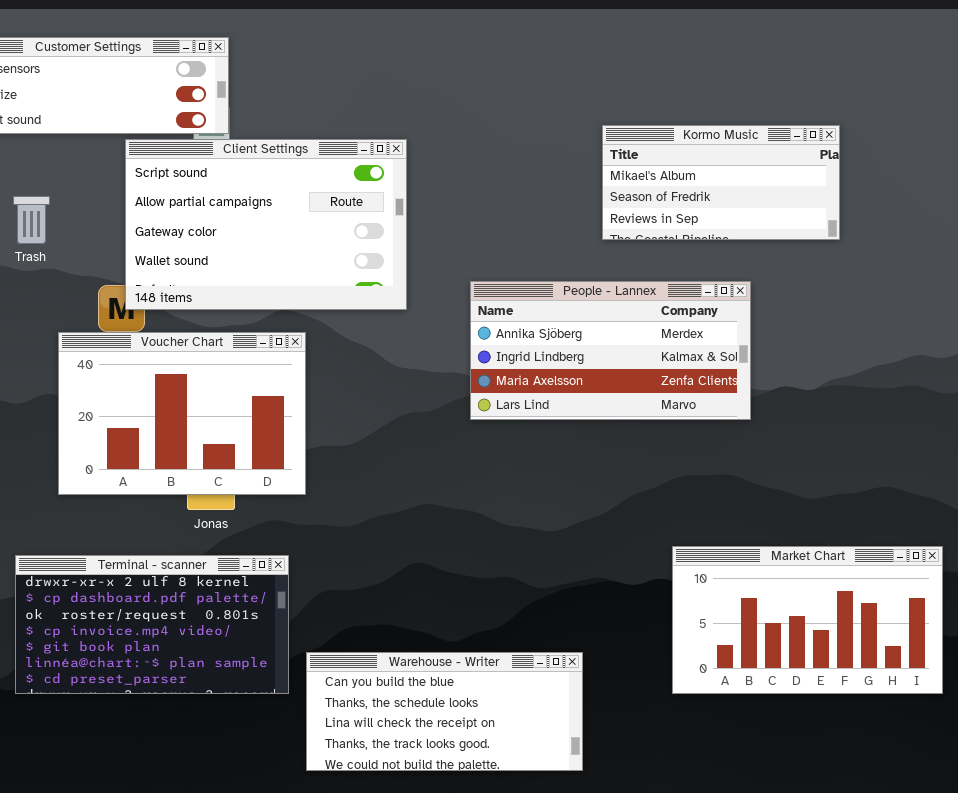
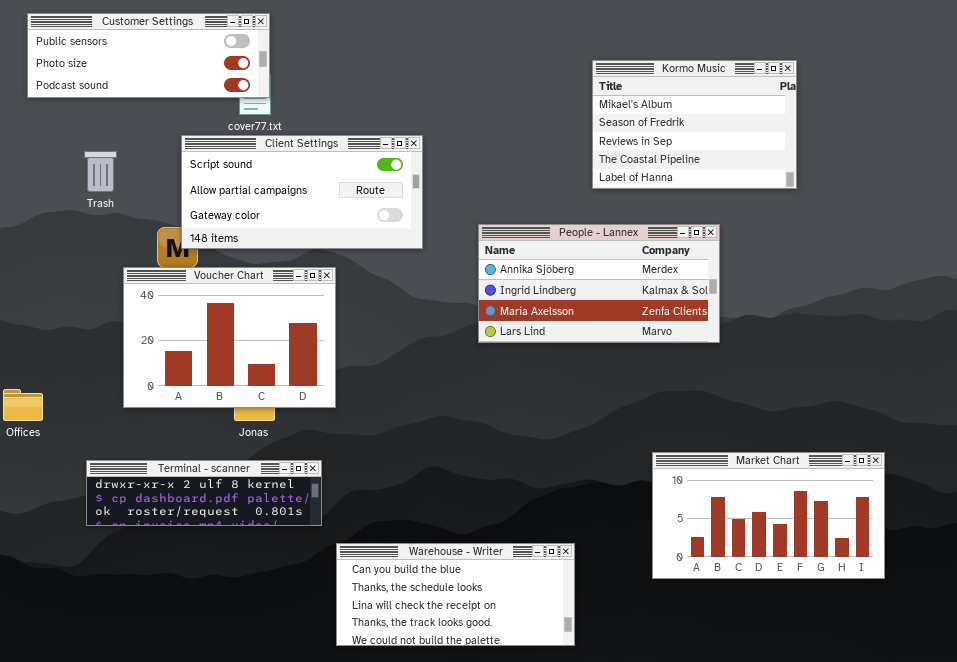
Kormo Music: [602,125,840,240] -> [592,60,797,189], resized
Client Settings: [125,139,407,310] -> [181,135,423,249], resized
Terminal - scanner: [15,555,289,694] -> [86,460,322,526], resized

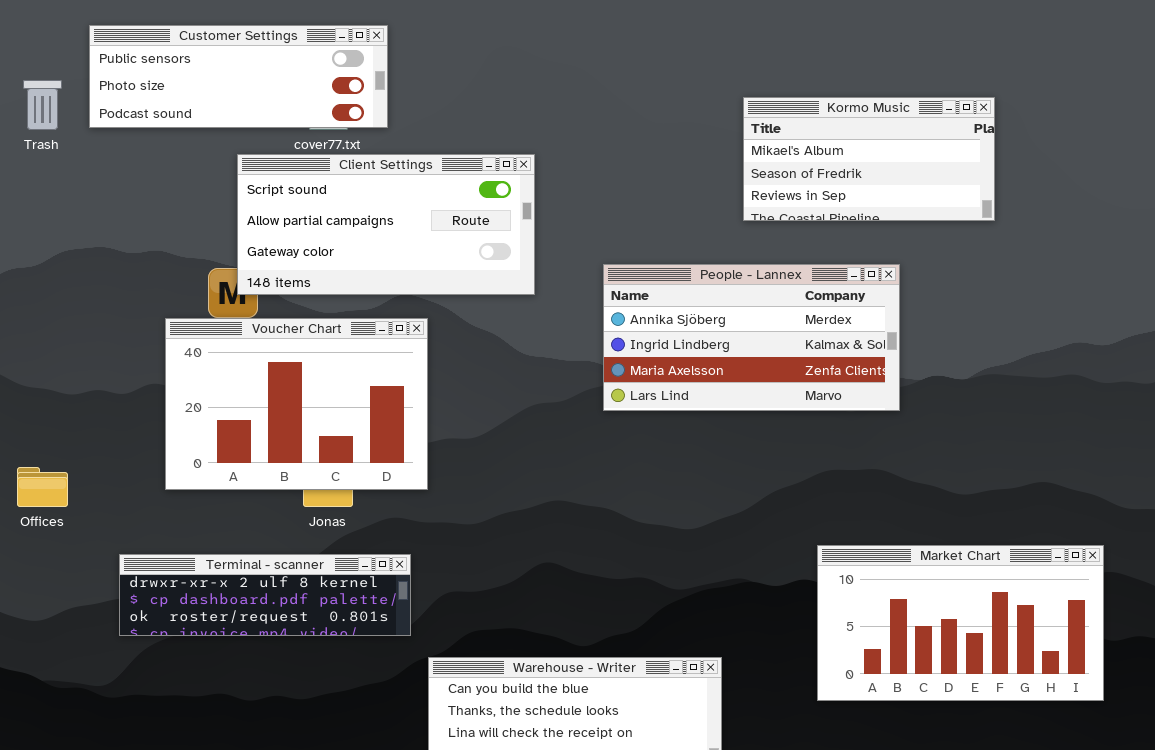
Customer Settings: [27,13,270,98] -> [89,25,388,128], moved
Kormo Music: [592,60,797,189] -> [743,97,995,221], resized
Trash: [84,151,117,192] -> [23,80,62,130], moved

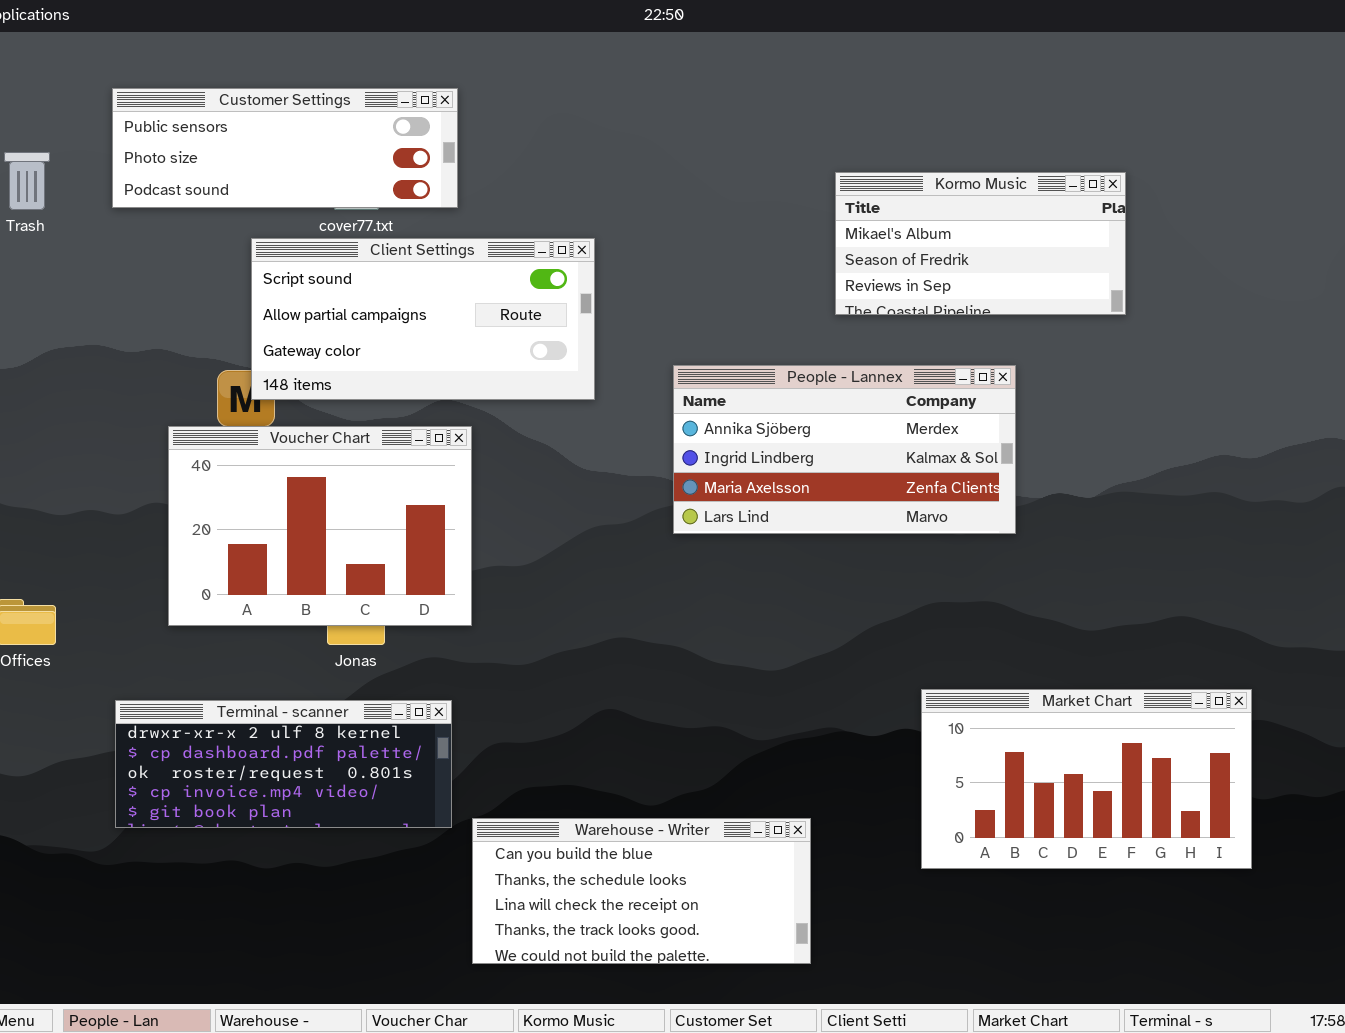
Customer Settings: [89,25,388,128] -> [112,88,458,208], moved
Terminal - scanner: [119,554,411,636] -> [115,700,452,828], resized

